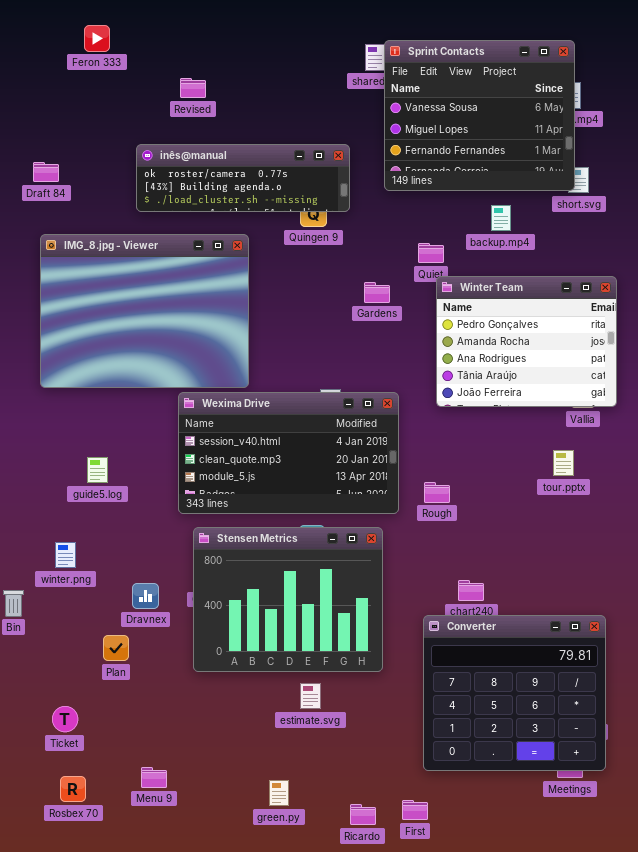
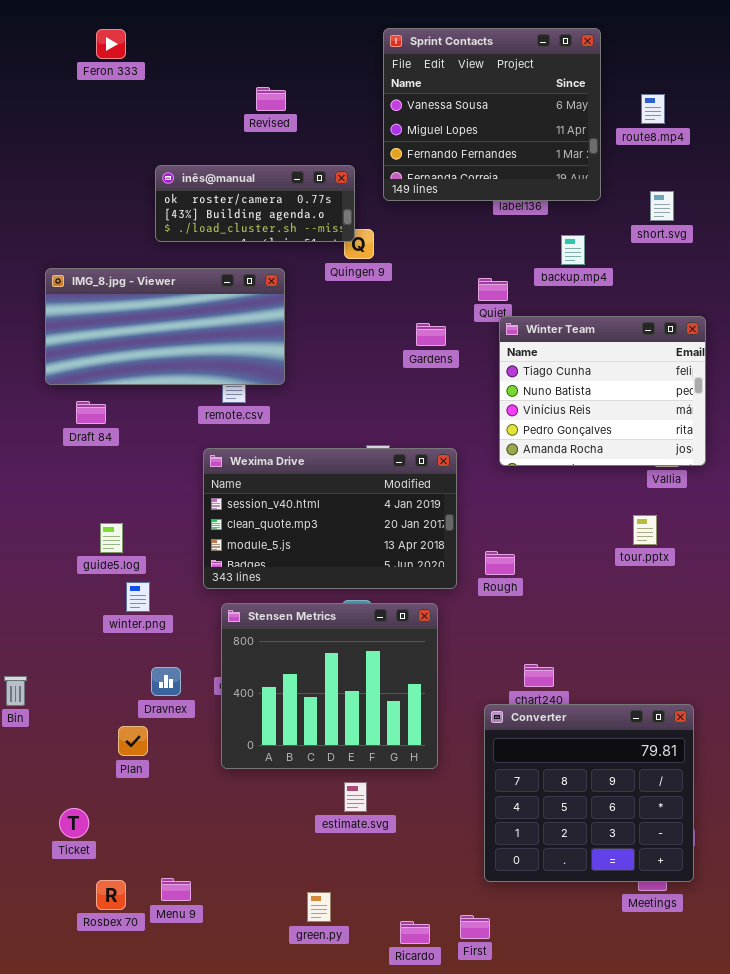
Sprint Contacts: [384,40,575,191] -> [383,28,601,201], moved
Revised: [180,78,206,98] -> [256,87,286,111], moved
inês@manual: [136,144,350,212] -> [155,165,355,242], resized
Draft 84: [33,162,59,182] -> [76,401,106,424], moved
IMG_8.jpg - Viewer: [40,234,249,388] -> [45,268,285,385], resized
Winter Team: [436,276,617,407] -> [499,316,706,466], scrolled up 3 rows
winter.png: [55,542,76,568] -> [126,582,150,612], moved
Rosbex 70: [60,776,86,802] -> [96,880,126,910], moved

